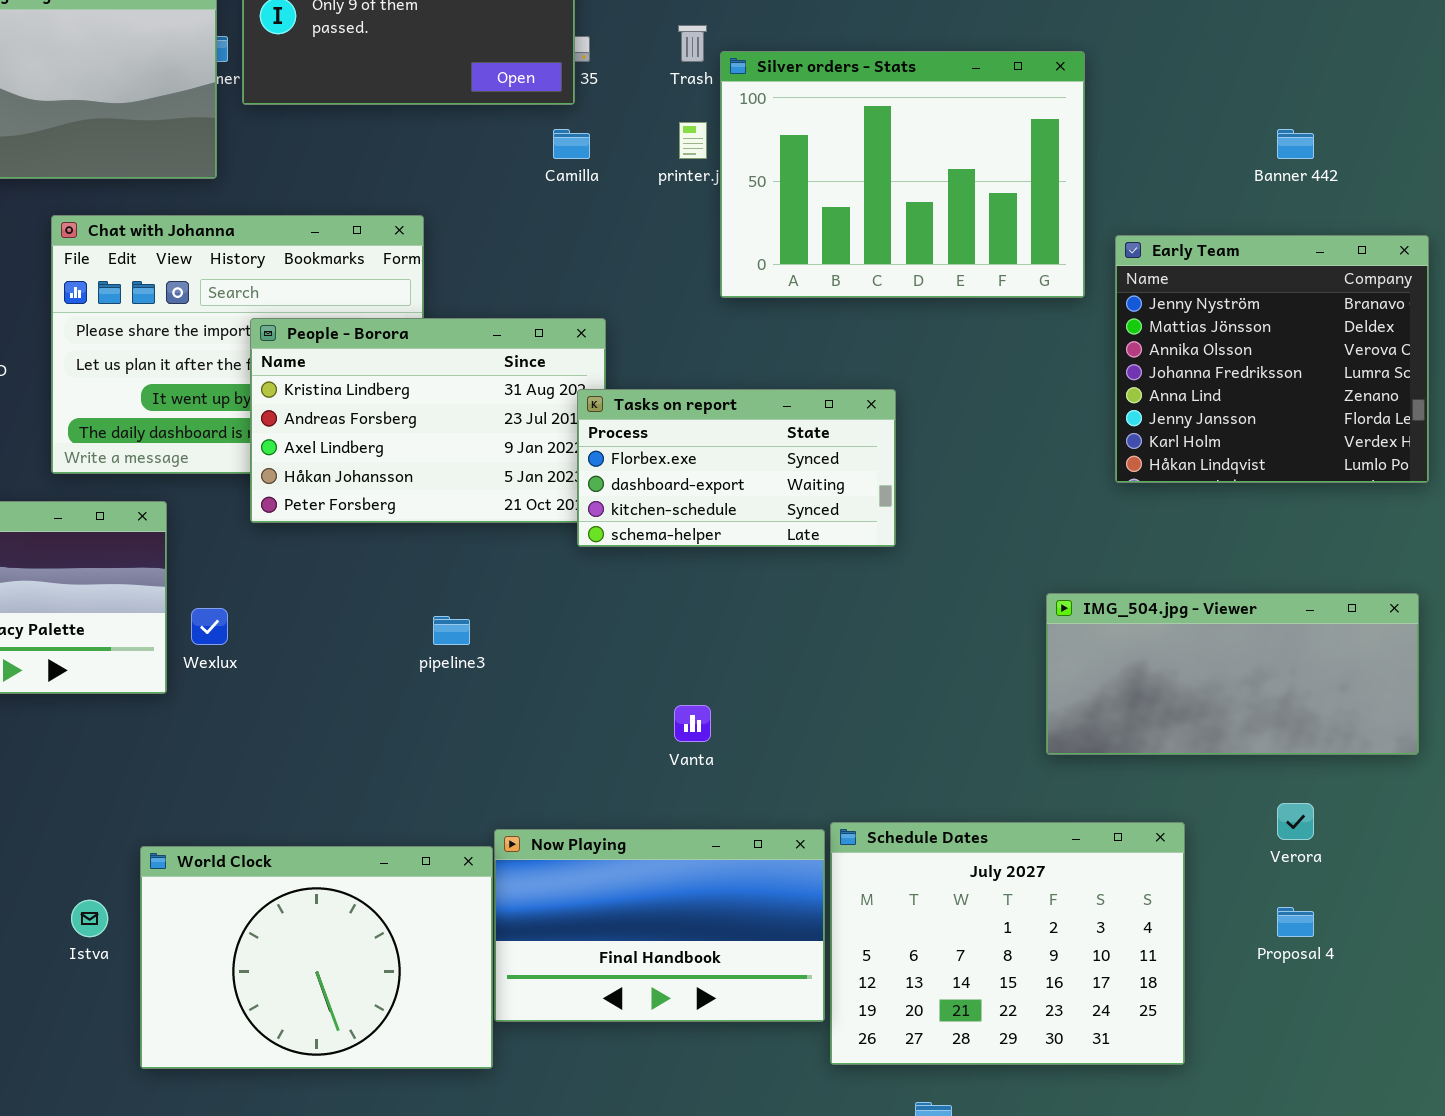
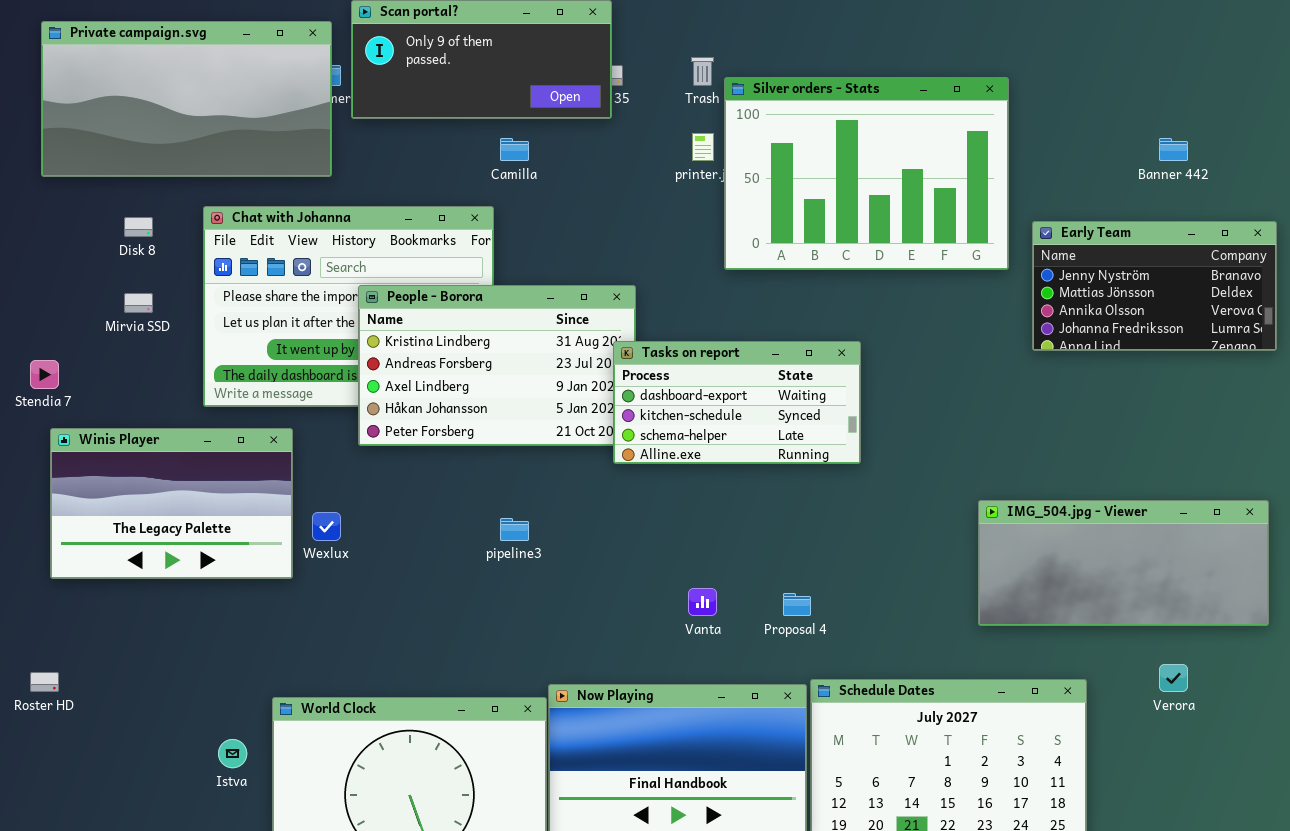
Camilla: [553,129,590,159] -> [500,138,529,161], moved
Early Team: [1115,235,1429,483] -> [1032,221,1277,351], resized
Tasks on report: [577,389,896,547] -> [613,341,861,464], scrolled down 1 row
Proposal 4: [1277,907,1314,937] -> [783,593,811,616], moved

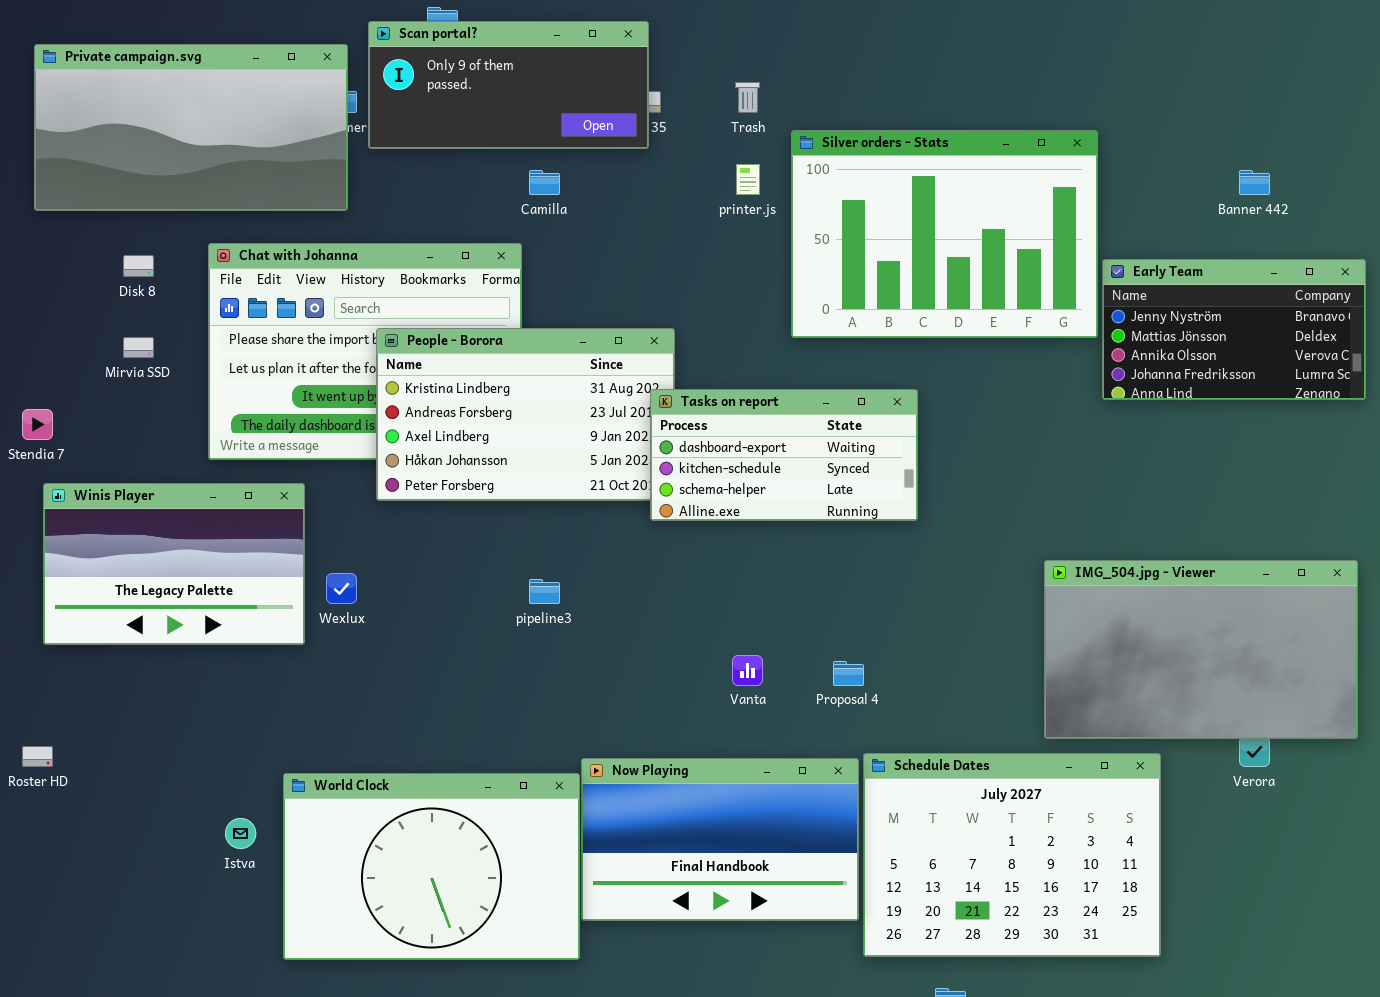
Silver orders - Stats: [724,77,1009,270] -> [791,130,1098,338], moved
IMG_504.jpg - Viewer: [978,500,1269,626] -> [1044,560,1358,739], resized

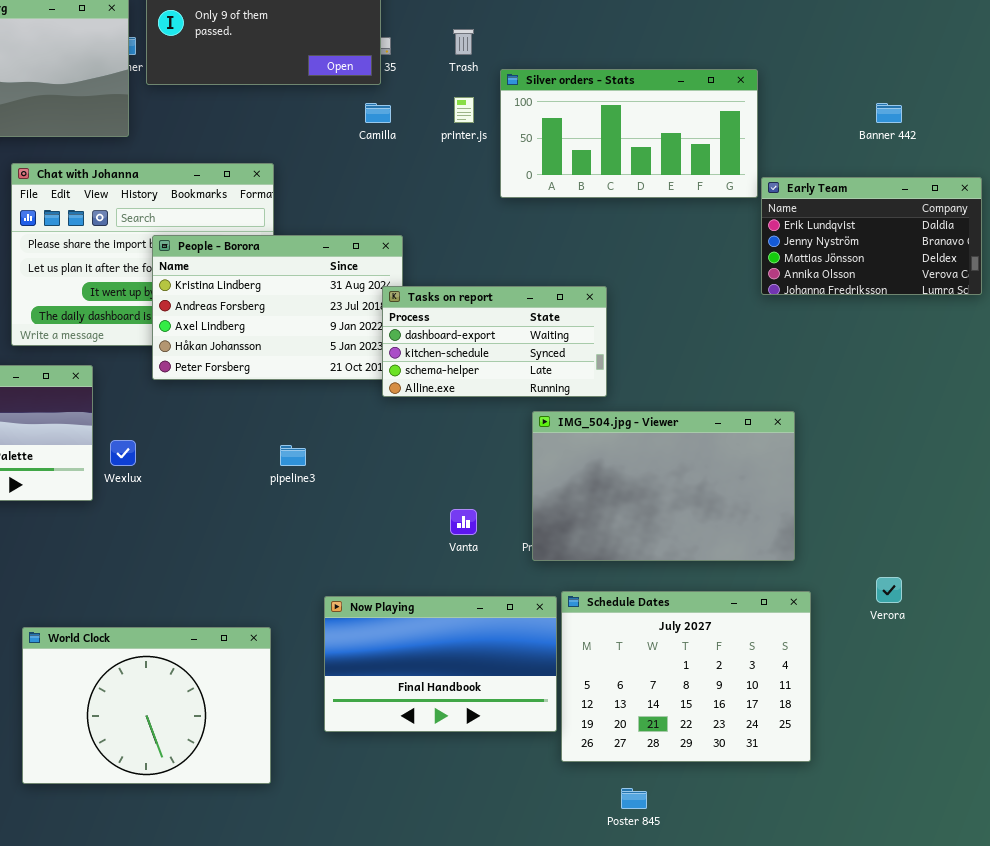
Silver orders - Stats: [791,130,1098,338] -> [500,69,758,198], resized
Camilla: [529,170,560,195] -> [365,103,391,123], moved
Early Team: [1102,259,1366,400] -> [761,177,982,295], scrolled up 1 row
IMG_504.jpg - Viewer: [1044,560,1358,739] -> [532,411,795,561], moved
World Clock: [283,773,580,960] -> [22,627,271,784], moved

